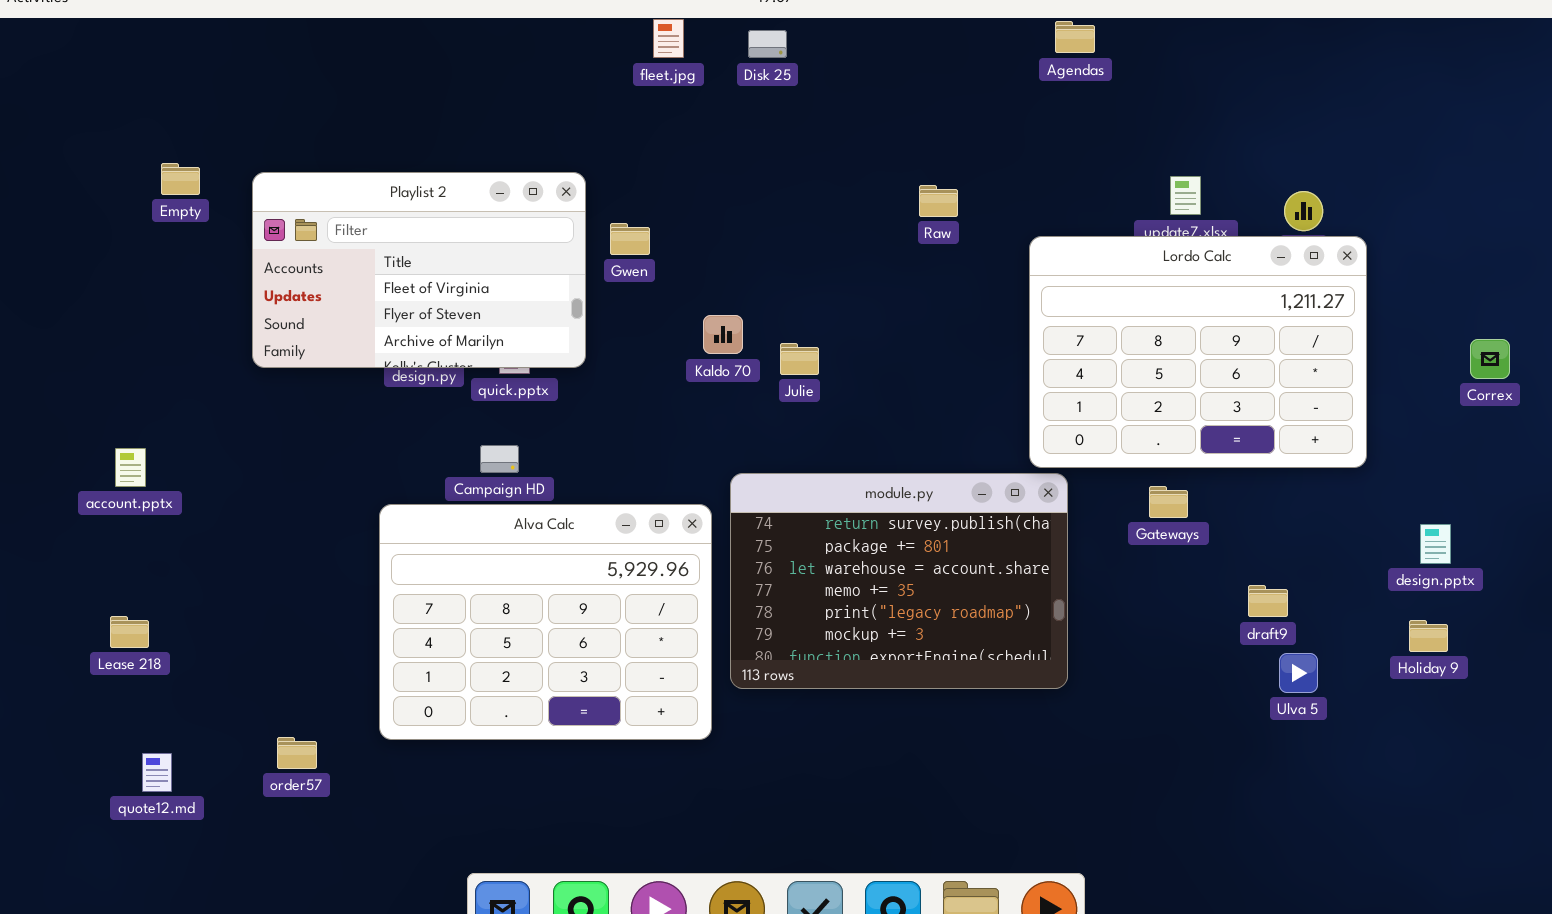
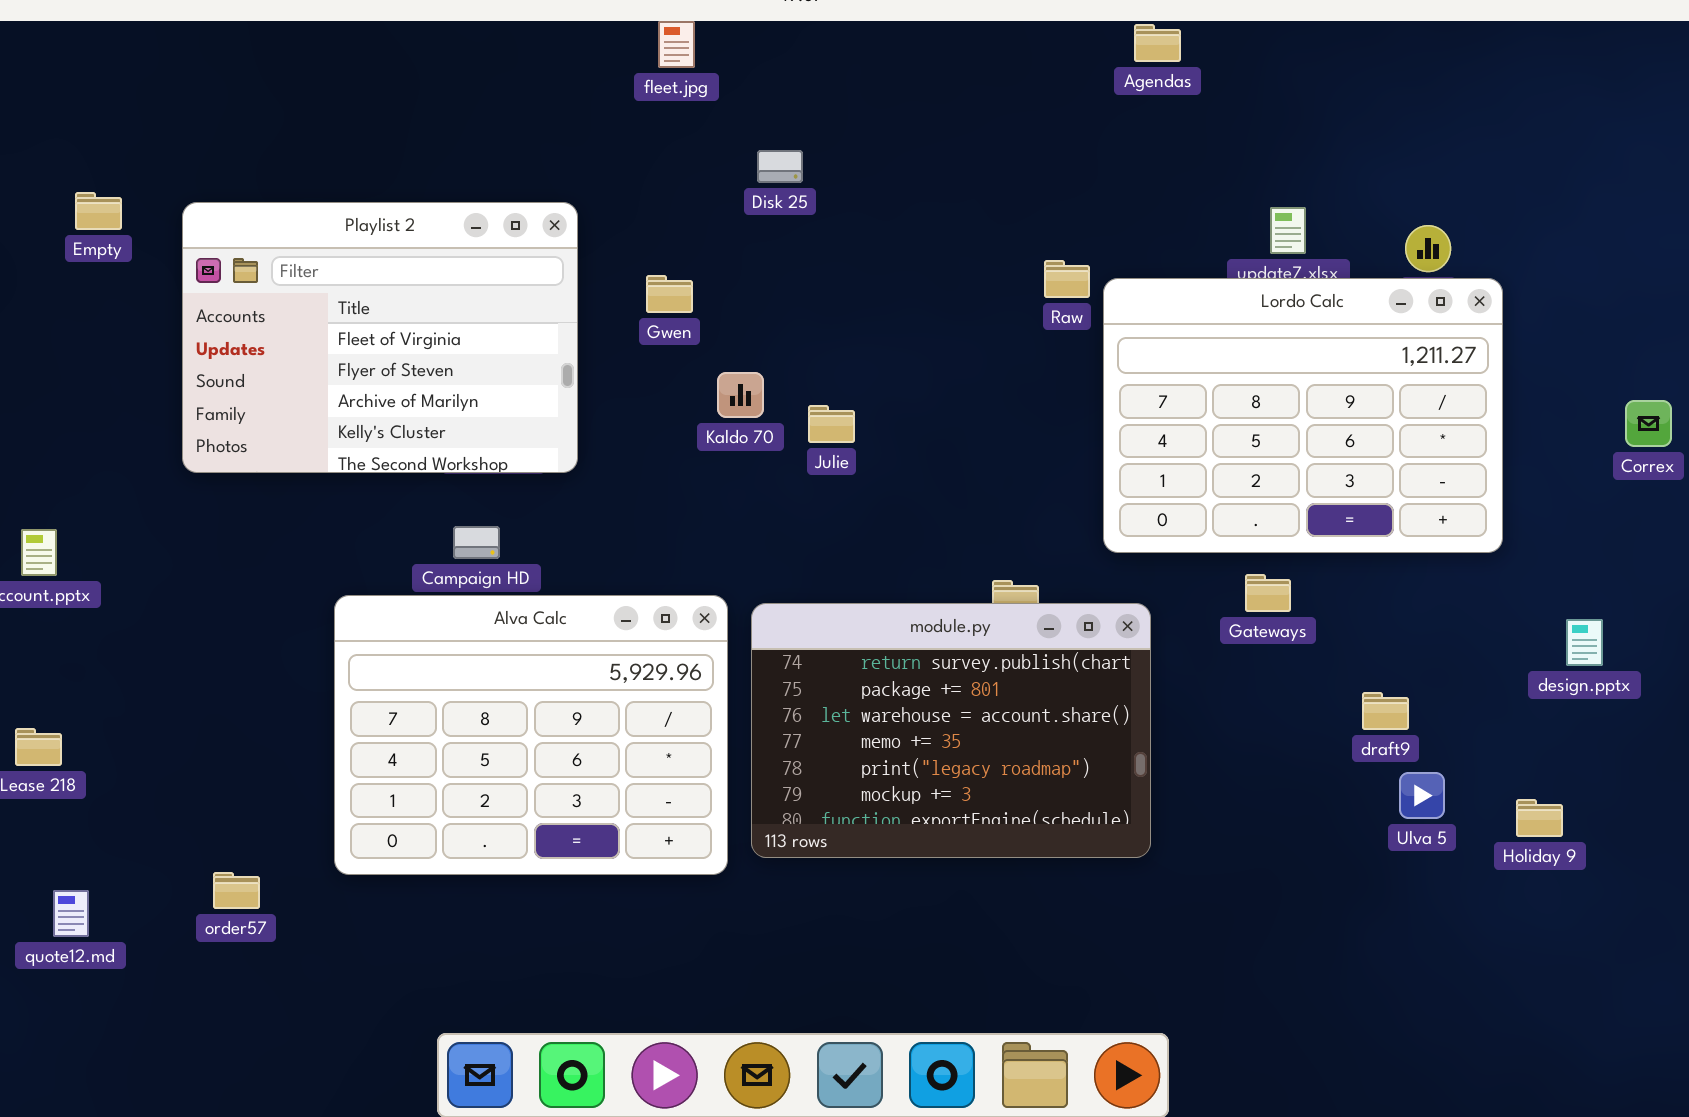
Disk 25: [748,30,787,58] -> [757,150,803,183], moved
Playlist 2: [252,172,586,368] -> [182,202,578,473], resized
Raw: [919,185,958,217] -> [1044,260,1090,298], moved
Gwen: [610,223,650,255] -> [646,275,693,313], moved
module.py: [730,473,1068,689] -> [751,603,1151,858], moved
Holiday 9: [1409,620,1448,652] -> [1516,799,1563,837], moved

